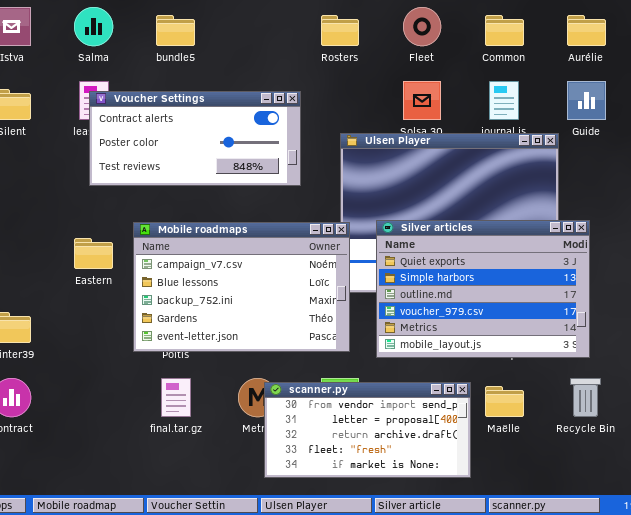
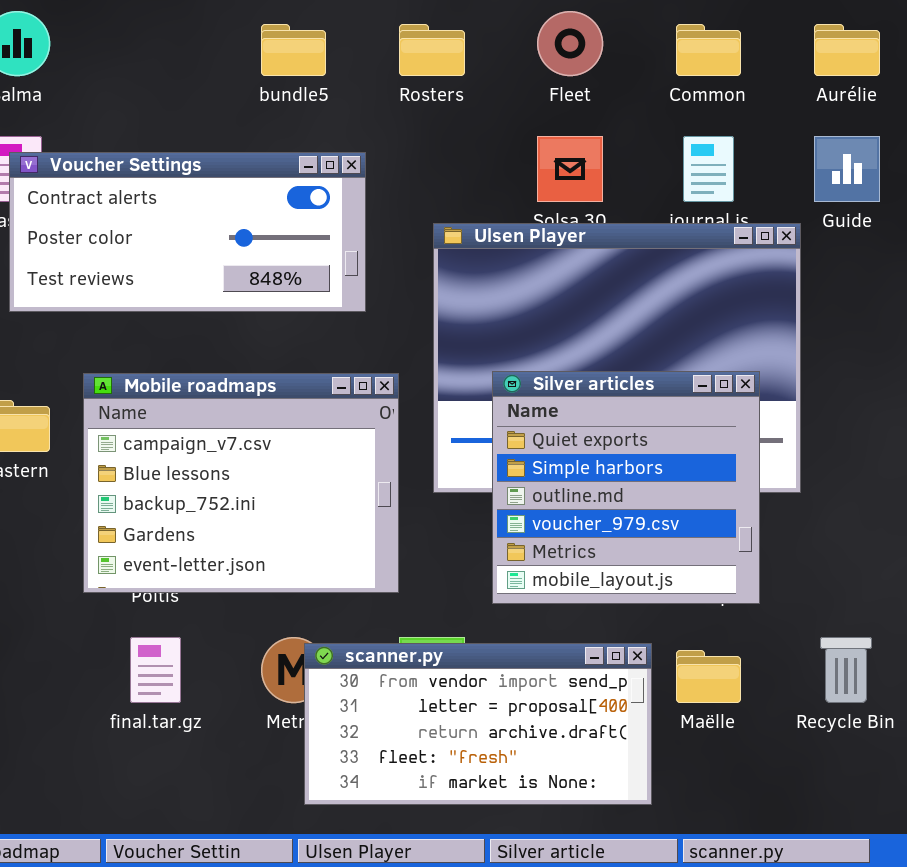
bundle5: [156,15,195,46] -> [261,24,326,76], moved
Silver articles: [376,220,590,358] -> [492,371,760,604], resized
Mobile roadmaps: [133,222,350,352] -> [83,373,399,593], resized

